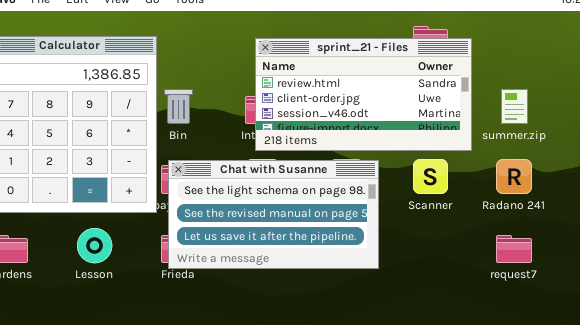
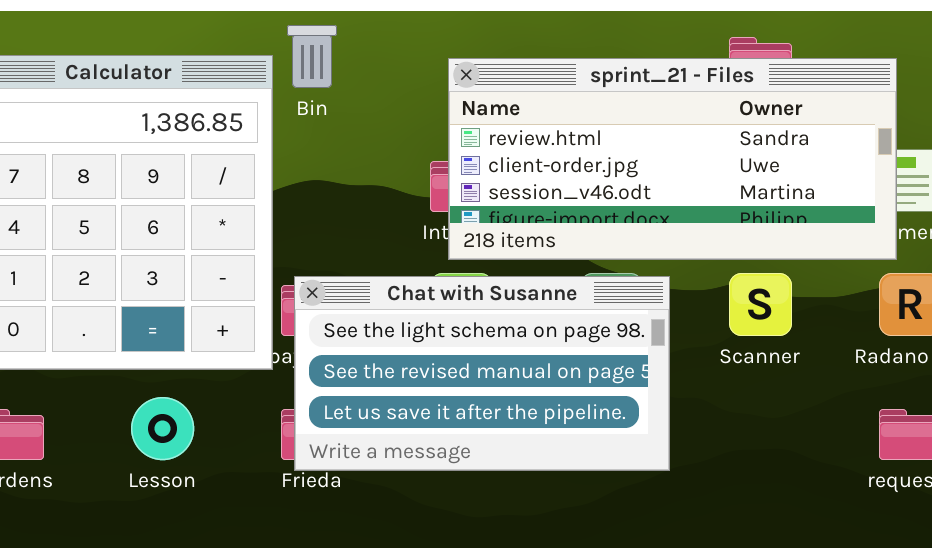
sprint_21 - Files: [255,38,472,151] -> [448,58,897,260], resized
Bin: [164,89,193,124] -> [287,25,337,88], moved

